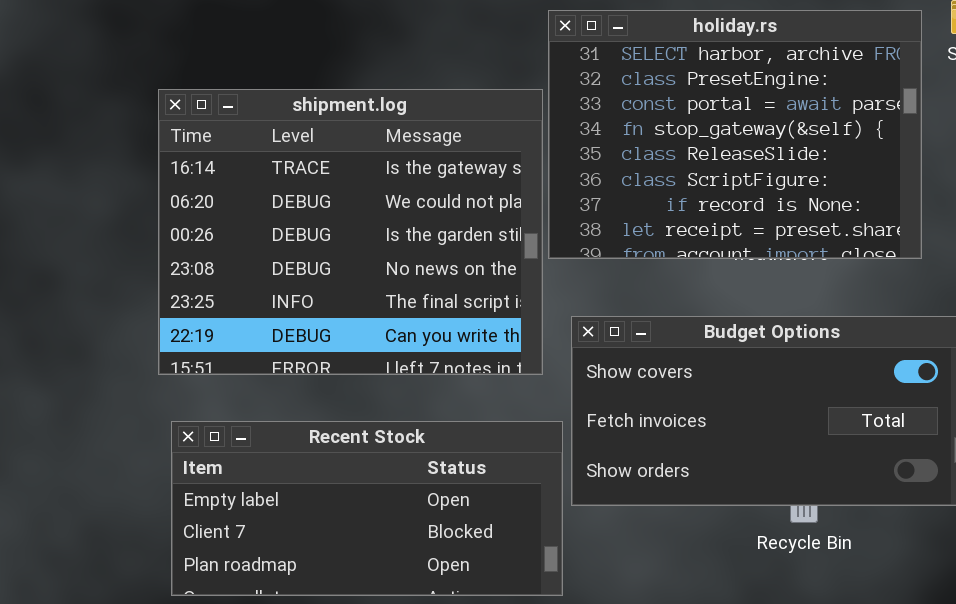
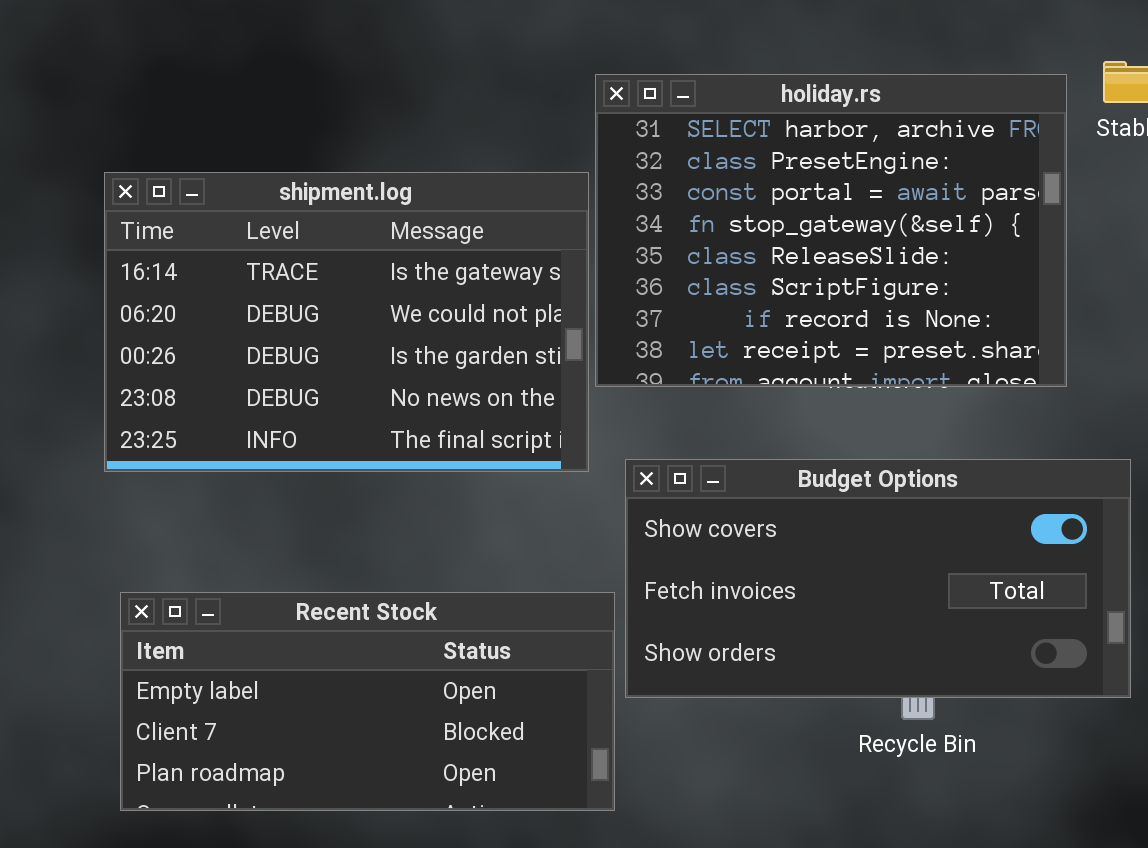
shipment.log: [158,89,543,375] -> [104,172,589,472], resized

